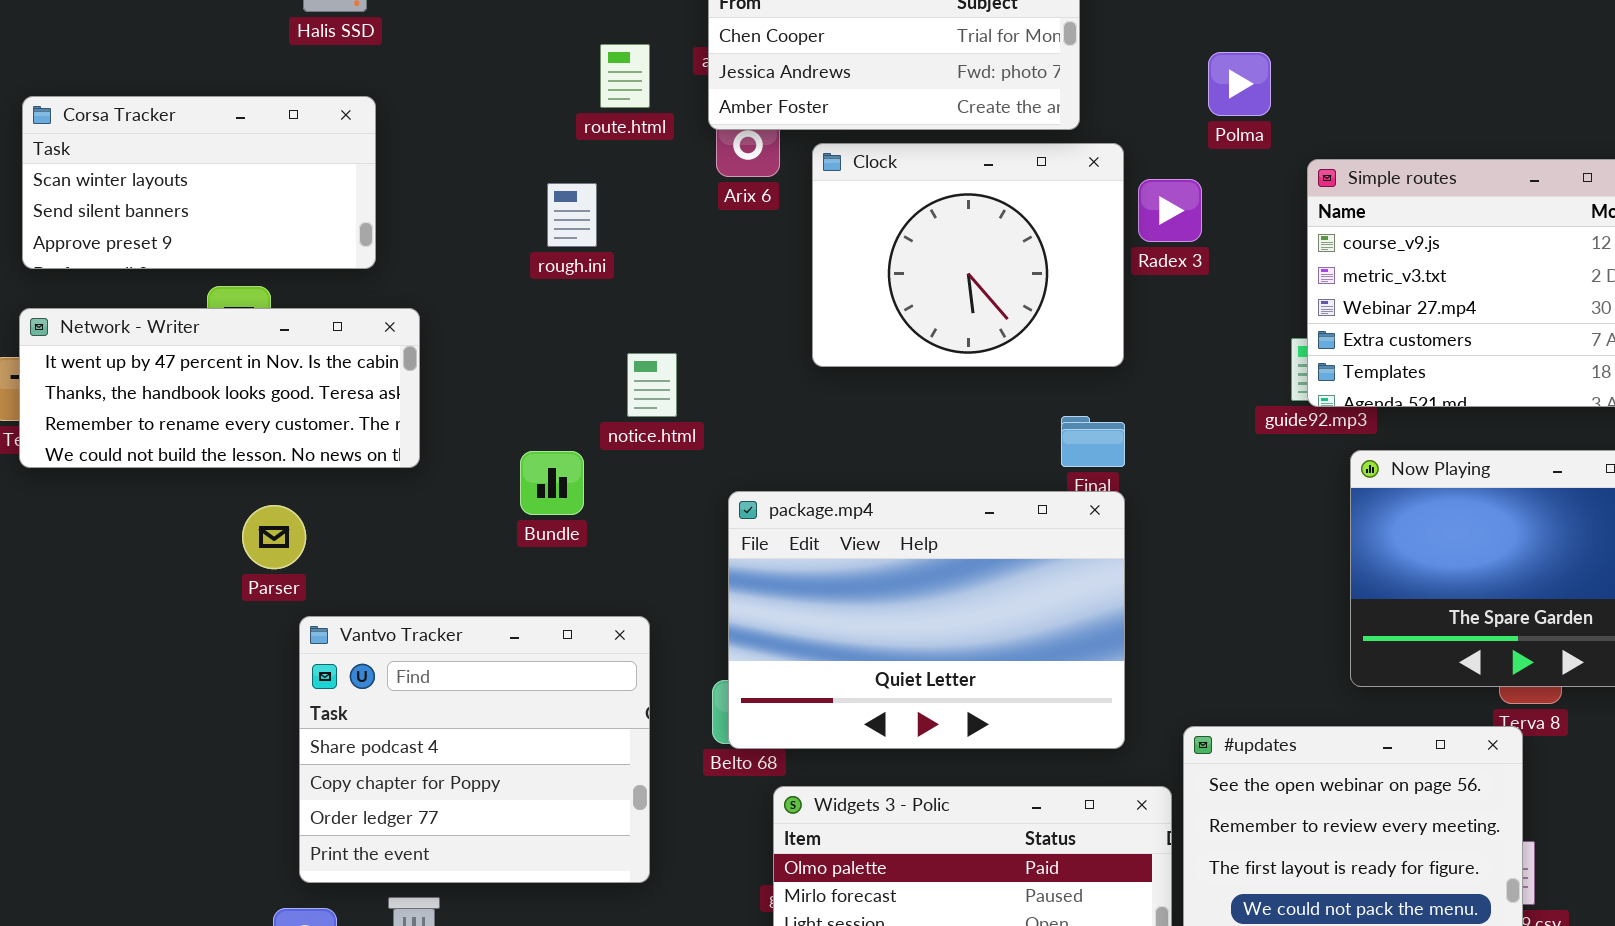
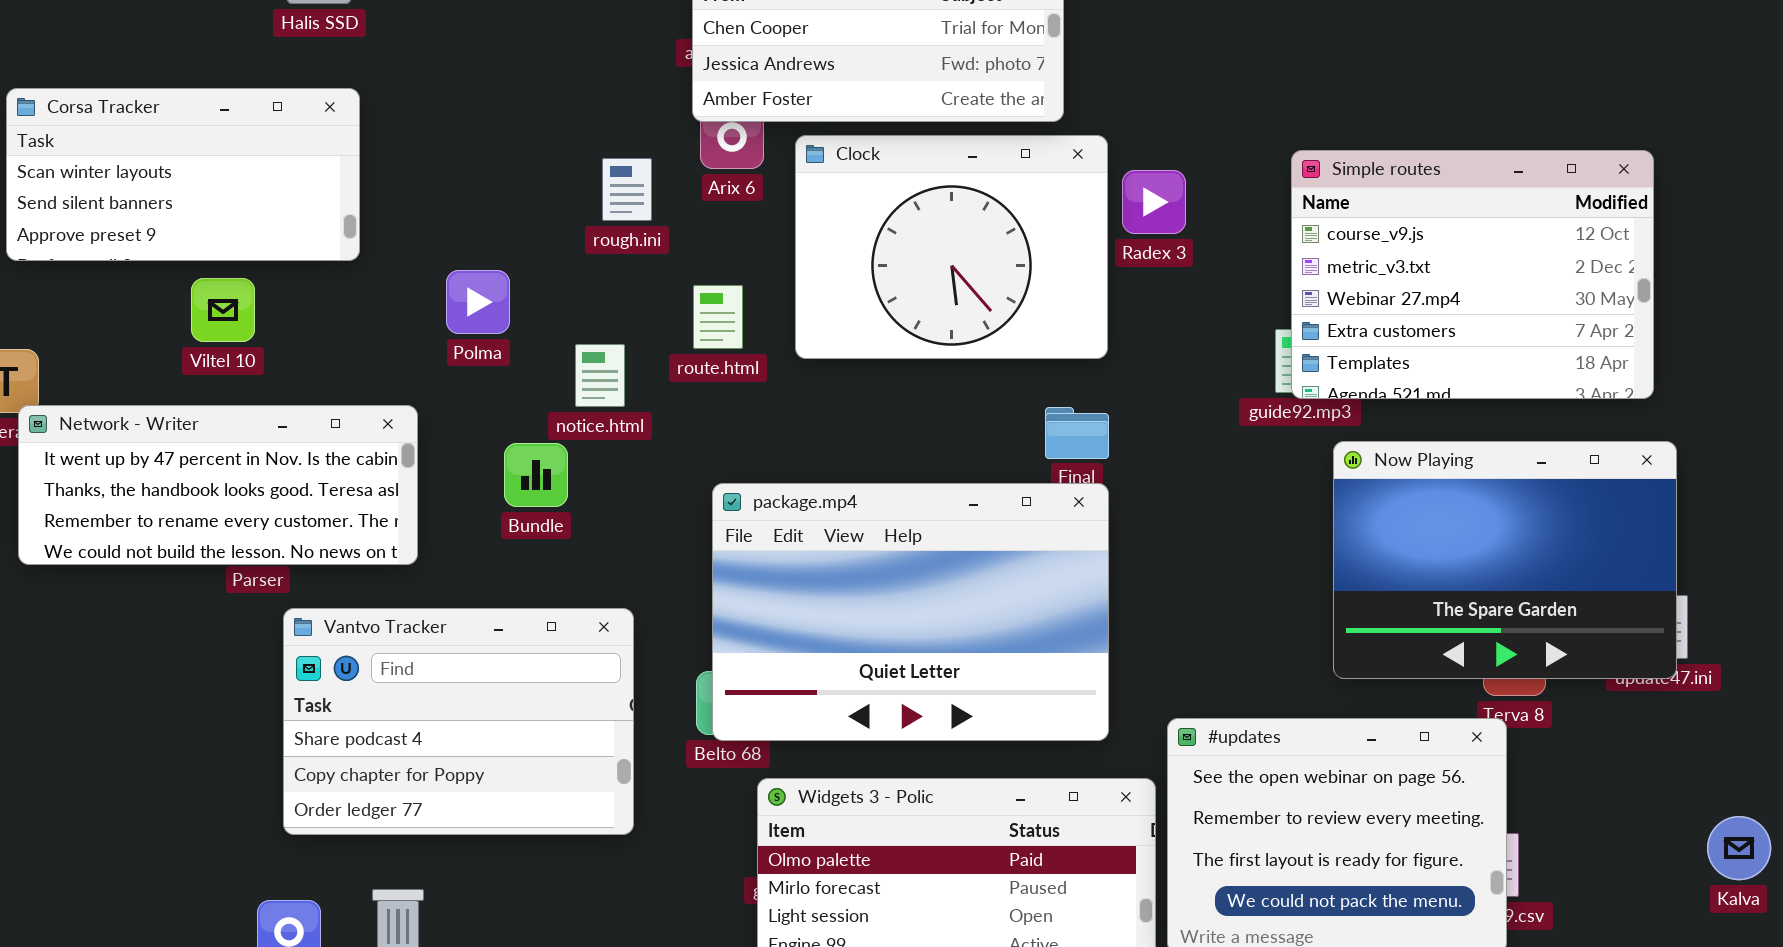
route.html: [600,44,650,108] -> [693,285,743,349], moved
Polma: [1208,52,1271,116] -> [446,270,510,334], moved
rough.ini: [547,183,597,247] -> [602,158,652,221], moved
Network - Writer: [19,308,420,468] -> [18,405,418,565], moved
notice.html: [627,353,677,417] -> [575,344,625,407], moved
Vantvo Tracker: [299,616,650,883] -> [283,608,634,835], resized

